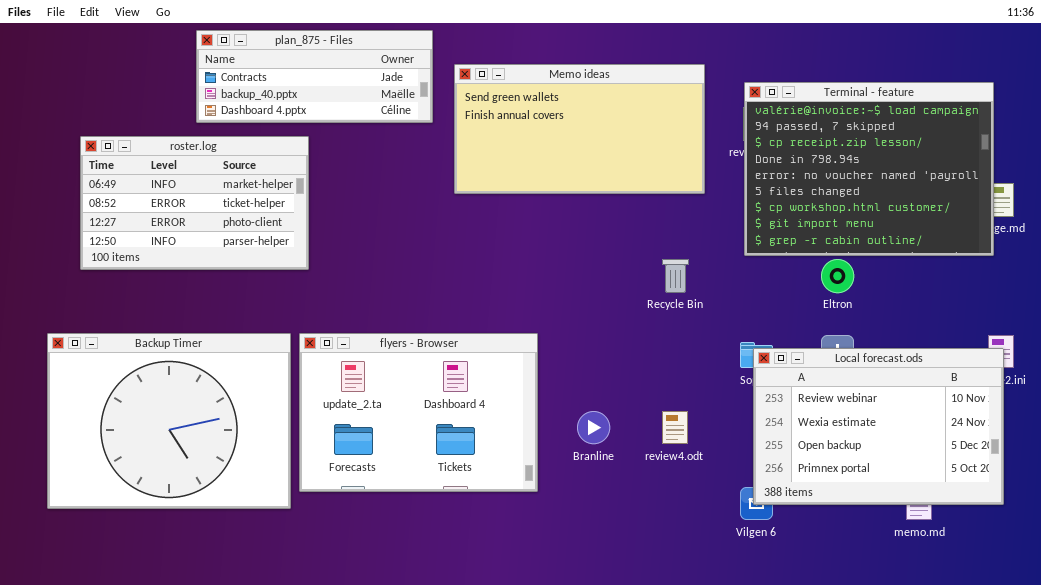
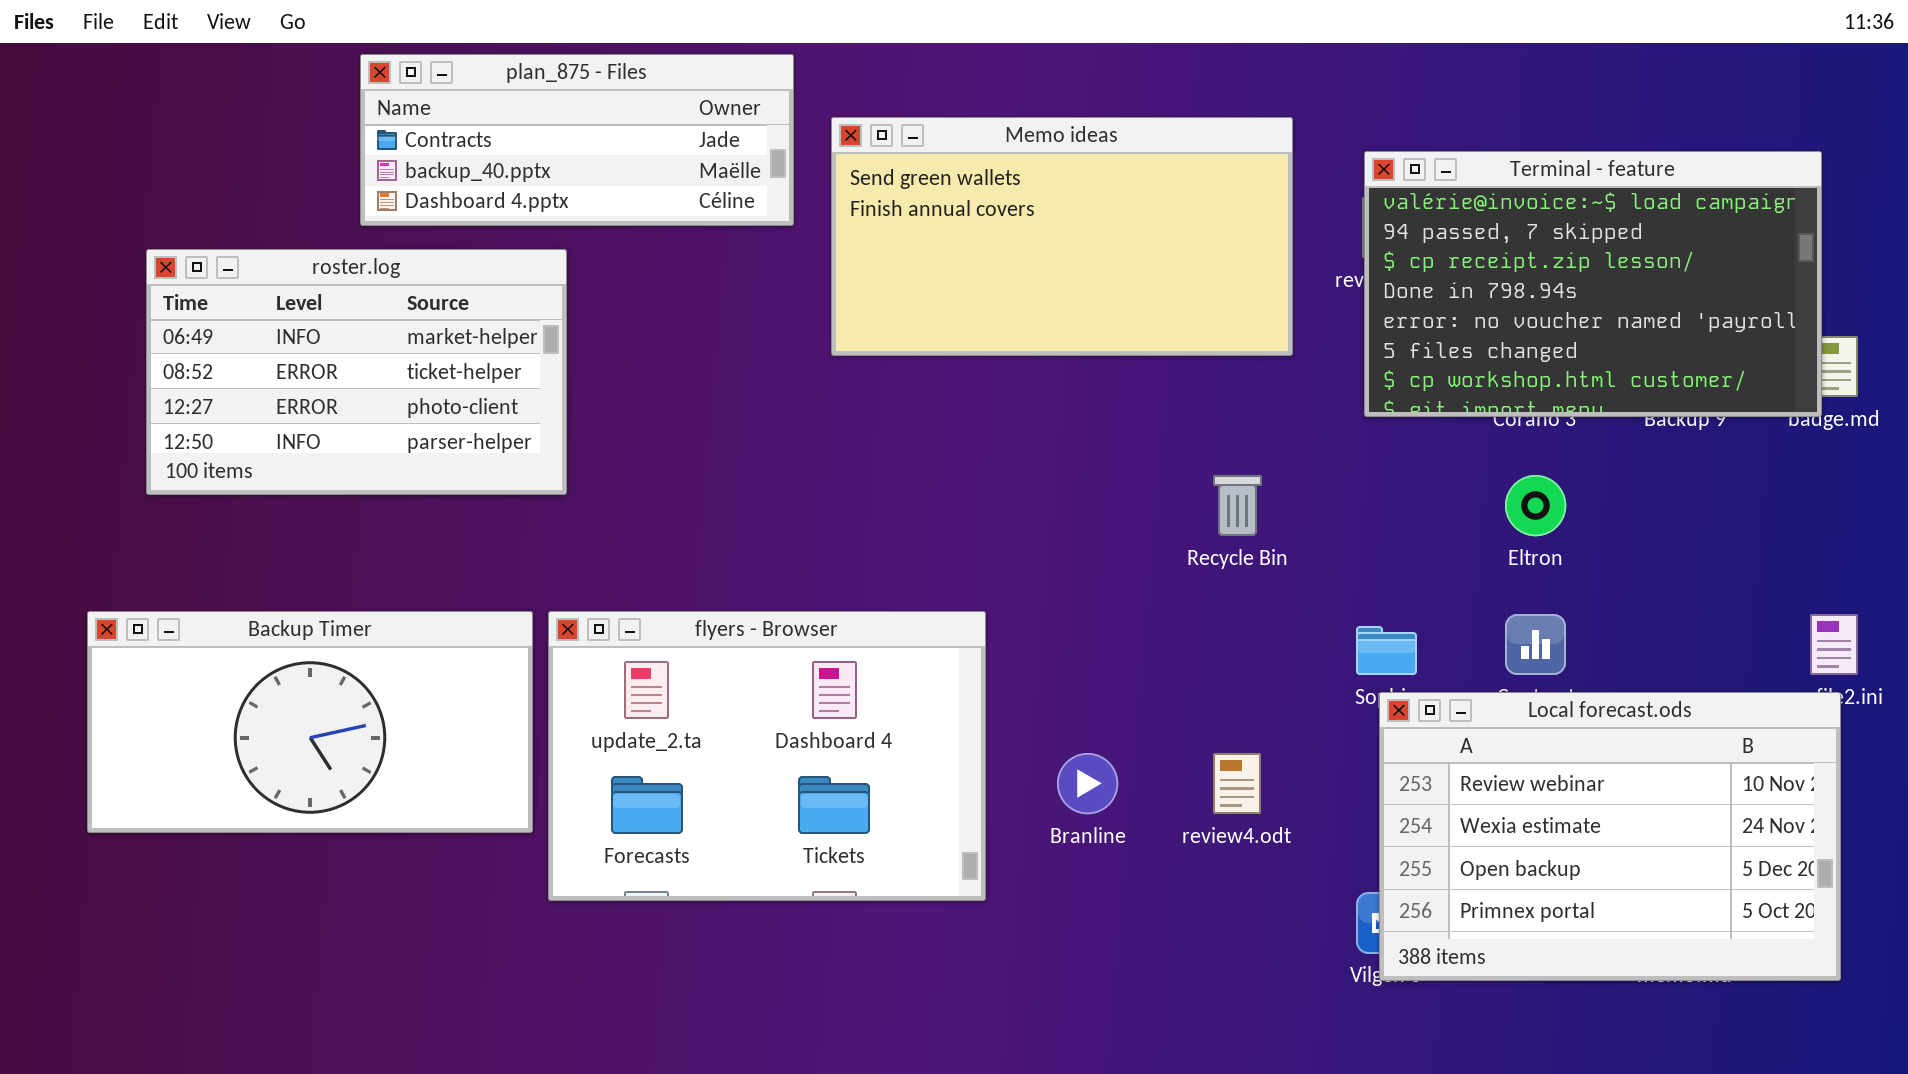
Terminal - feature: [744,82,994,256] -> [1364,151,1822,417], resized
Backup Timer: [47,333,291,509] -> [87,611,533,833], resized
Local forecast.ods: [753,348,1004,505] -> [1379,692,1841,981], moved

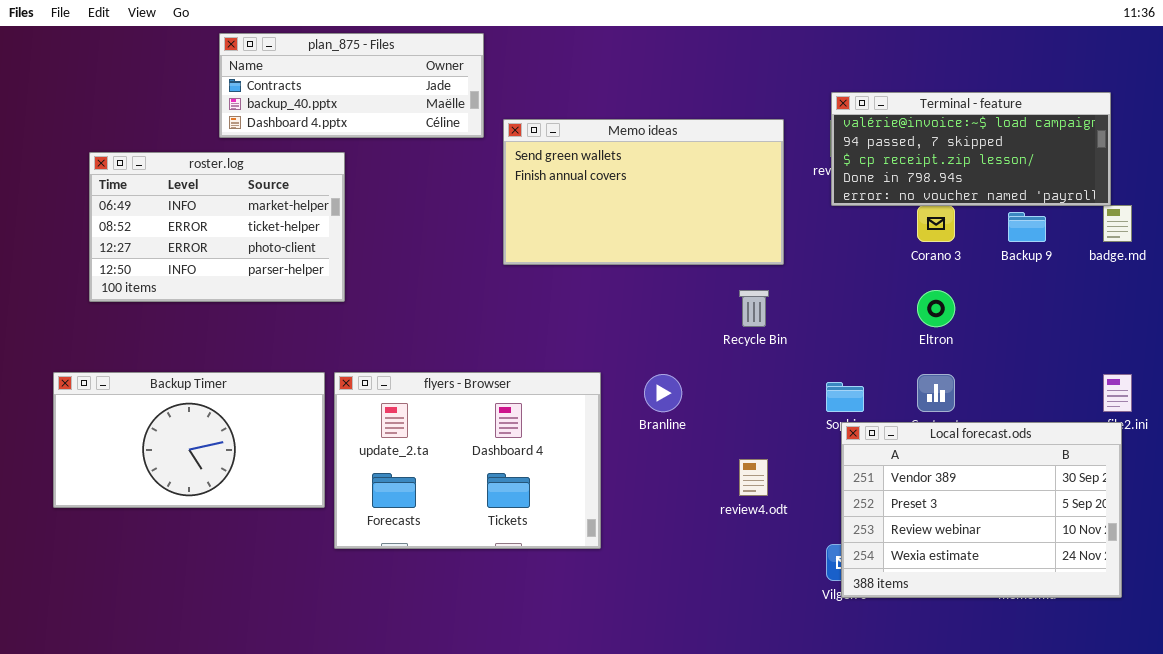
Memo ideas: [831,117,1293,356] -> [503,119,784,265], moved
Terminal - feature: [1364,151,1822,417] -> [831,92,1111,206], resized
Local forecast.ods: [1379,692,1841,981] -> [841,422,1122,598], scrolled up 2 rows
Branline: [1057,753,1118,814] -> [644,374,682,412], moved

